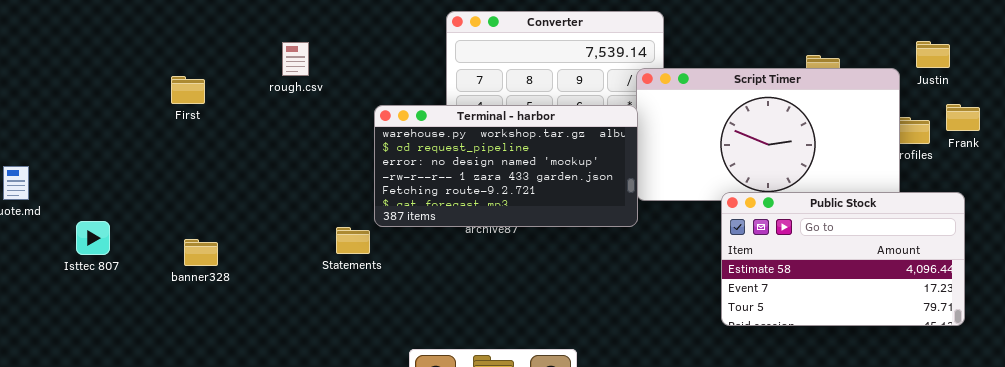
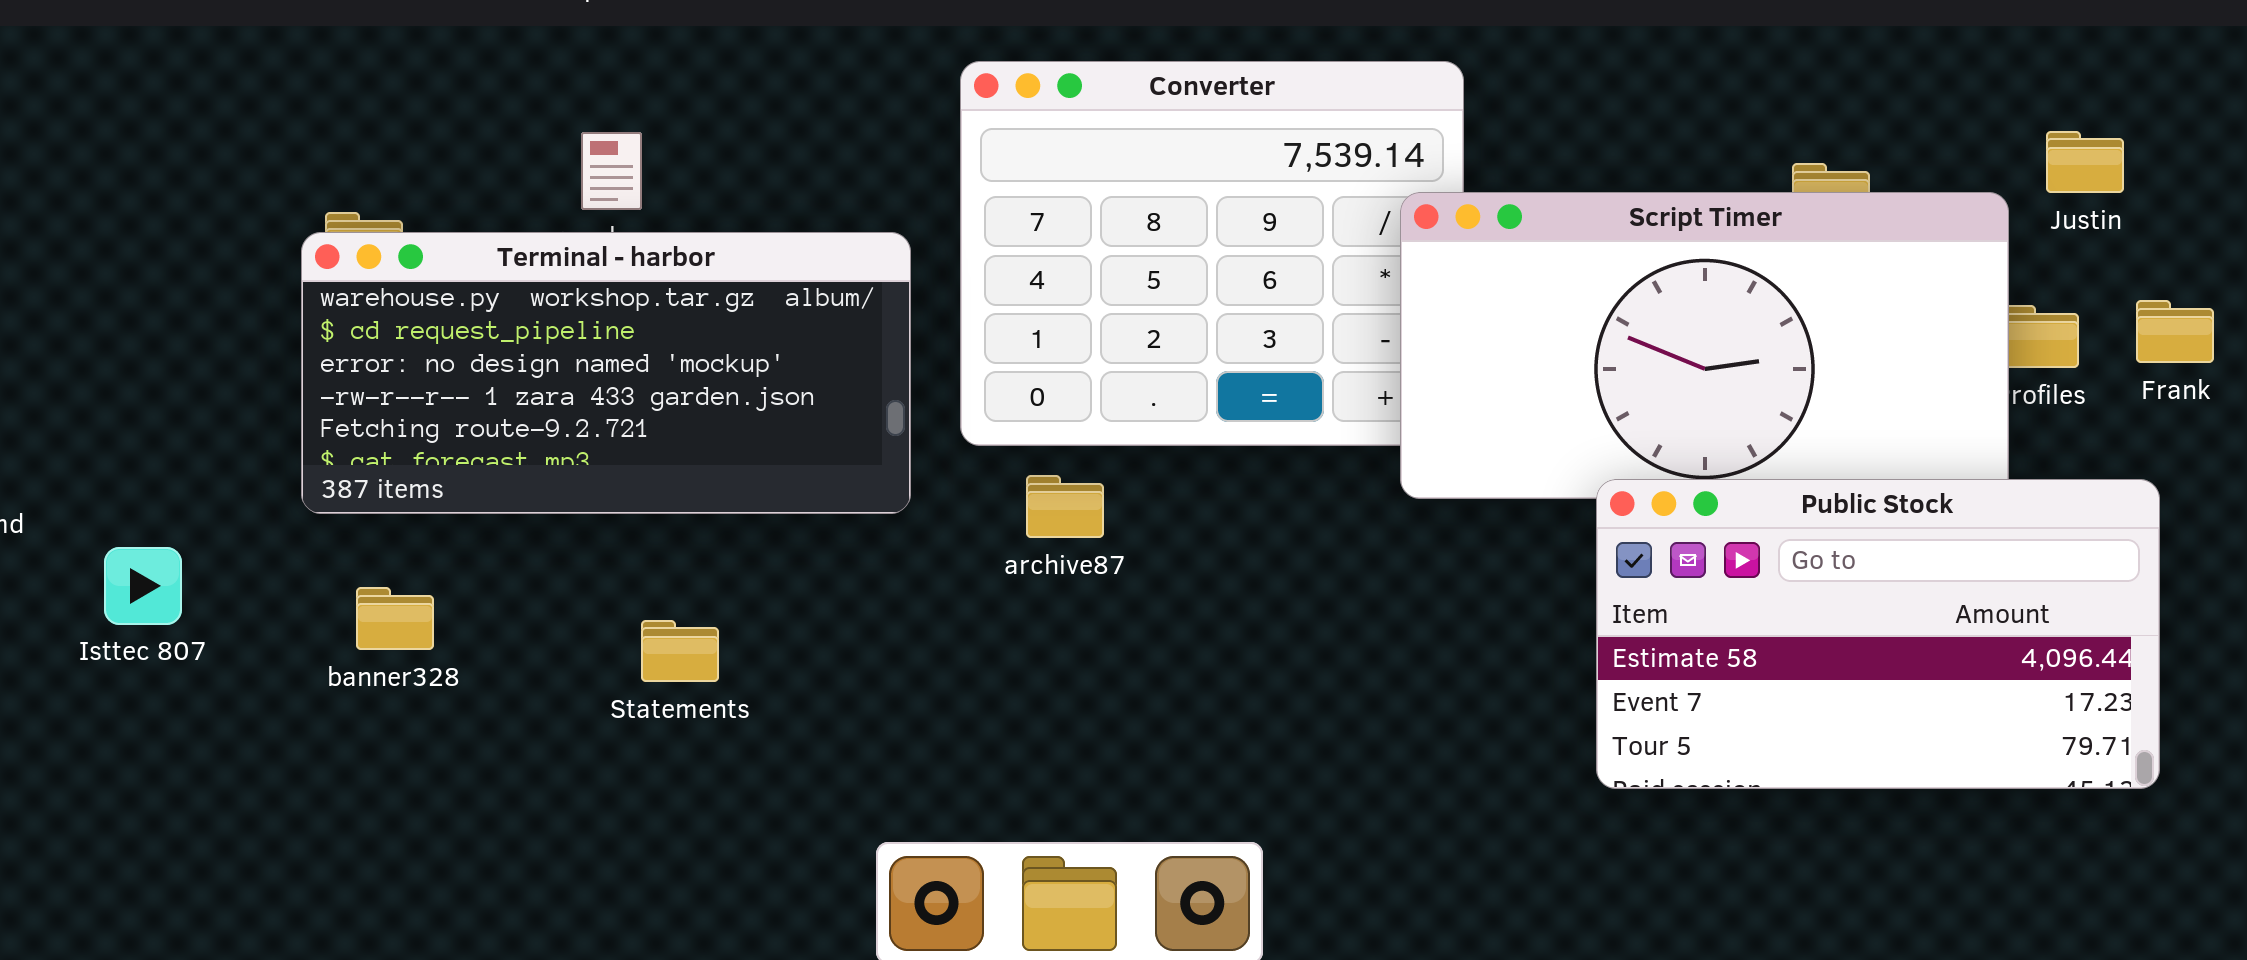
Frank: [946,104,980,131] -> [2136,300,2214,363], moved
Terminal - harbor: [374,105,638,227] -> [301,232,911,514], moved
Statements: [336,227,370,254] -> [641,620,719,682], moved

